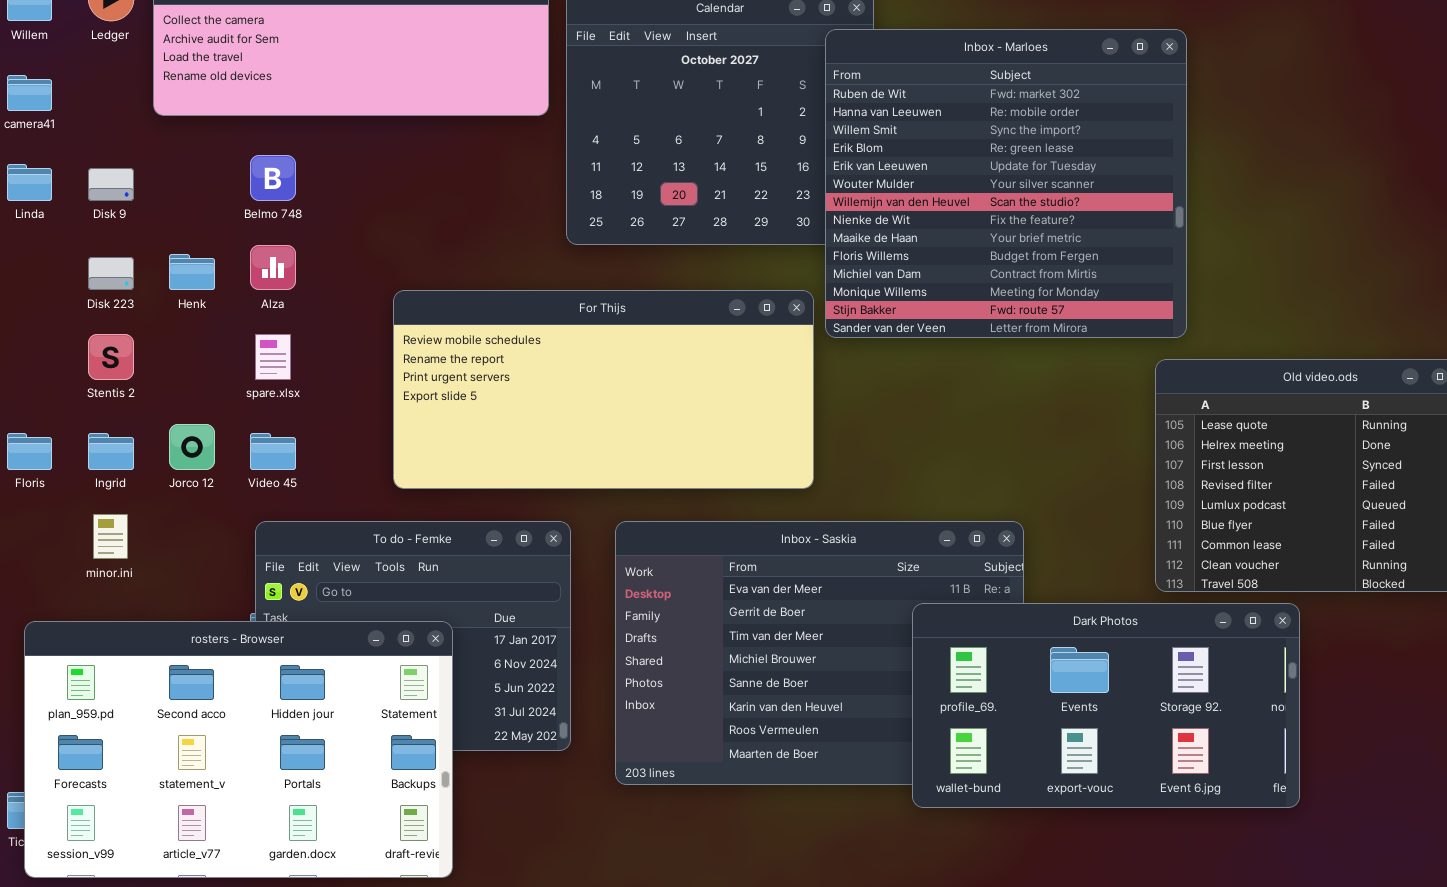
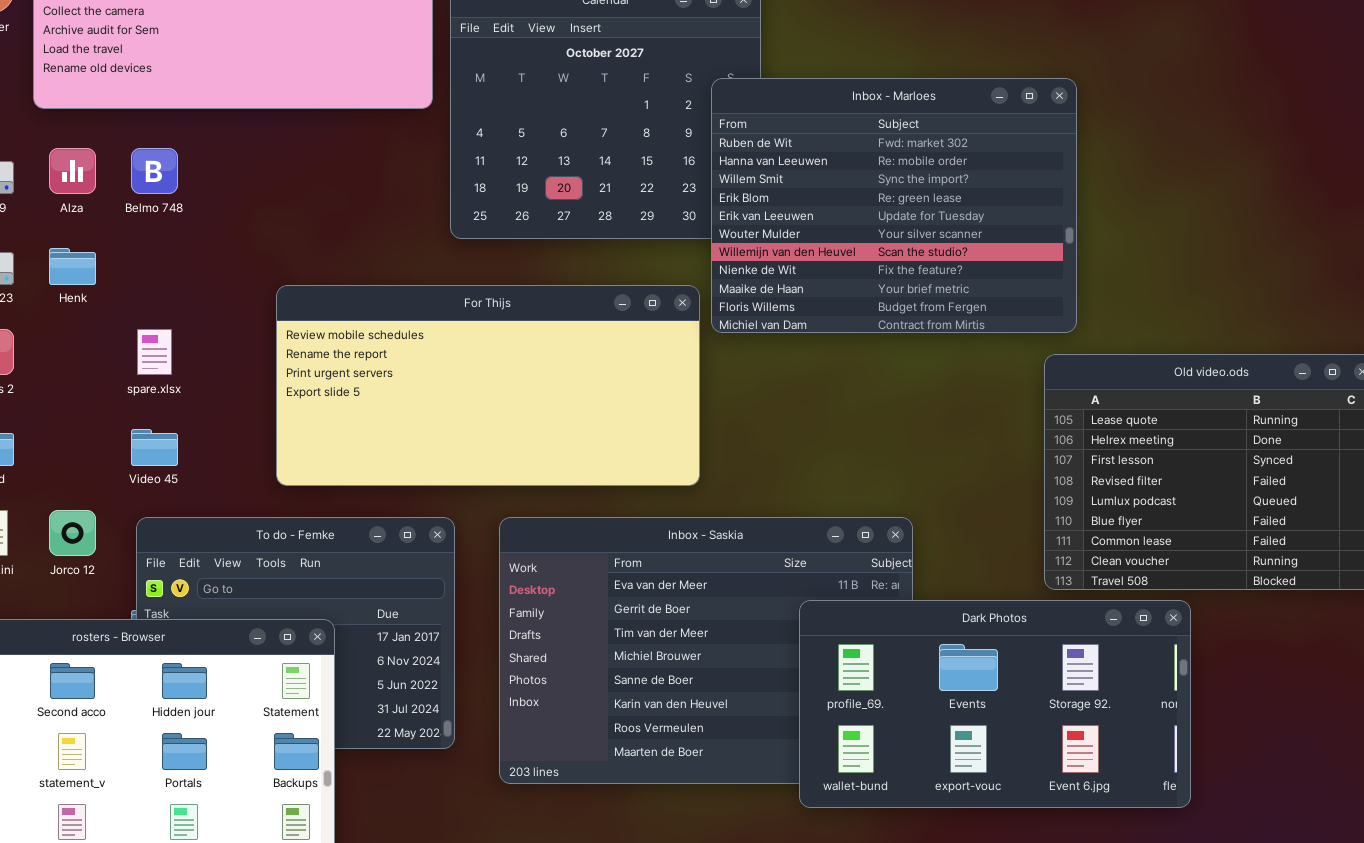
Inbox - Marloes: [825,29,1187,338] -> [711,78,1077,333], resized
Alza: [250,245,296,290] -> [49,148,96,194], moved
Jorco 12: [169,424,215,470] -> [49,510,96,556], moved

